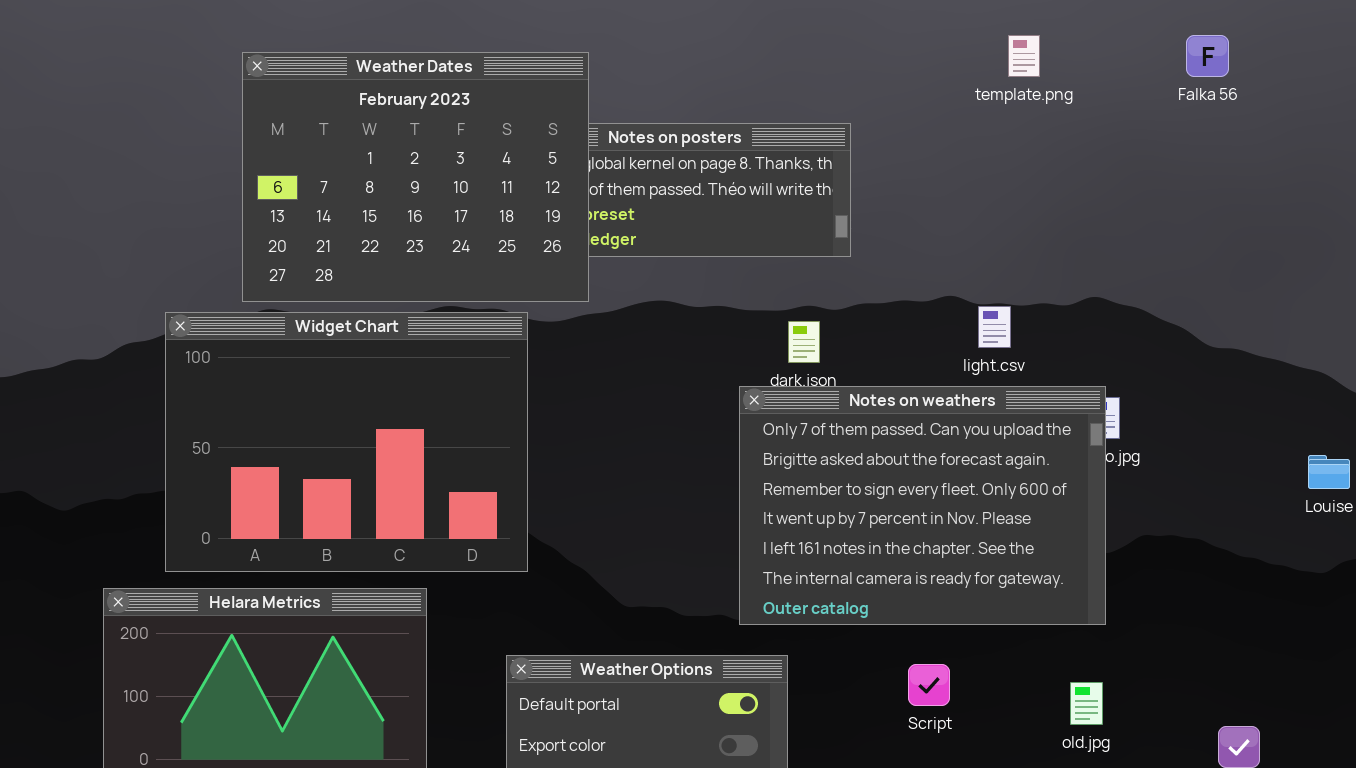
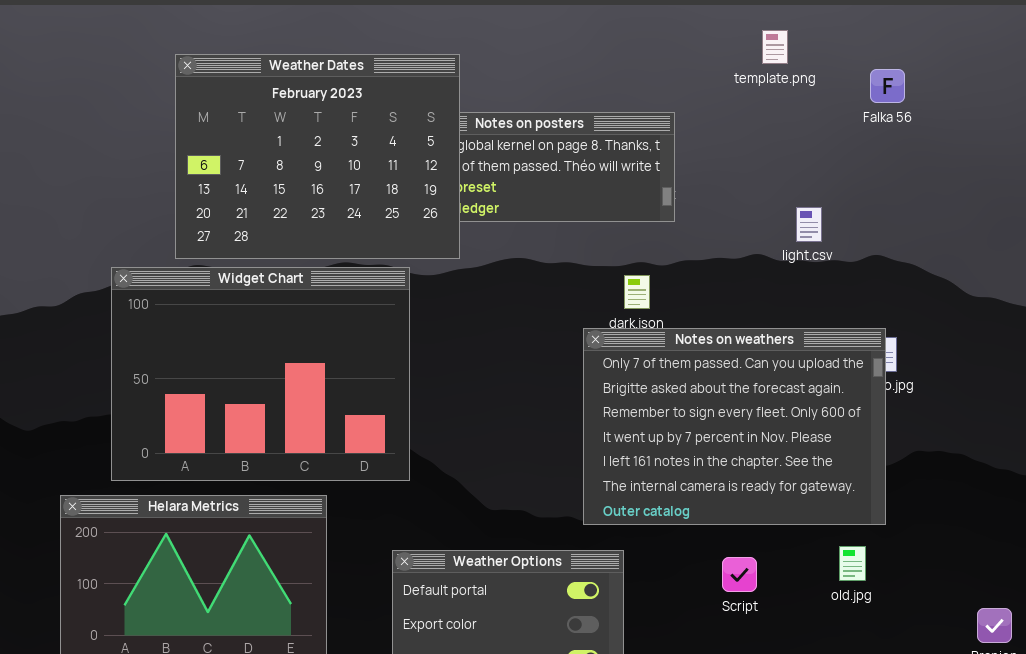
template.png: [1008,35,1040,77] -> [762,30,788,64], moved
Falka 56: [1186,35,1229,77] -> [870,69,905,103], moved
light.csv: [978,306,1011,348] -> [796,207,822,242], moved
old.jpg: [1070,682,1103,725] -> [839,546,866,581], moved

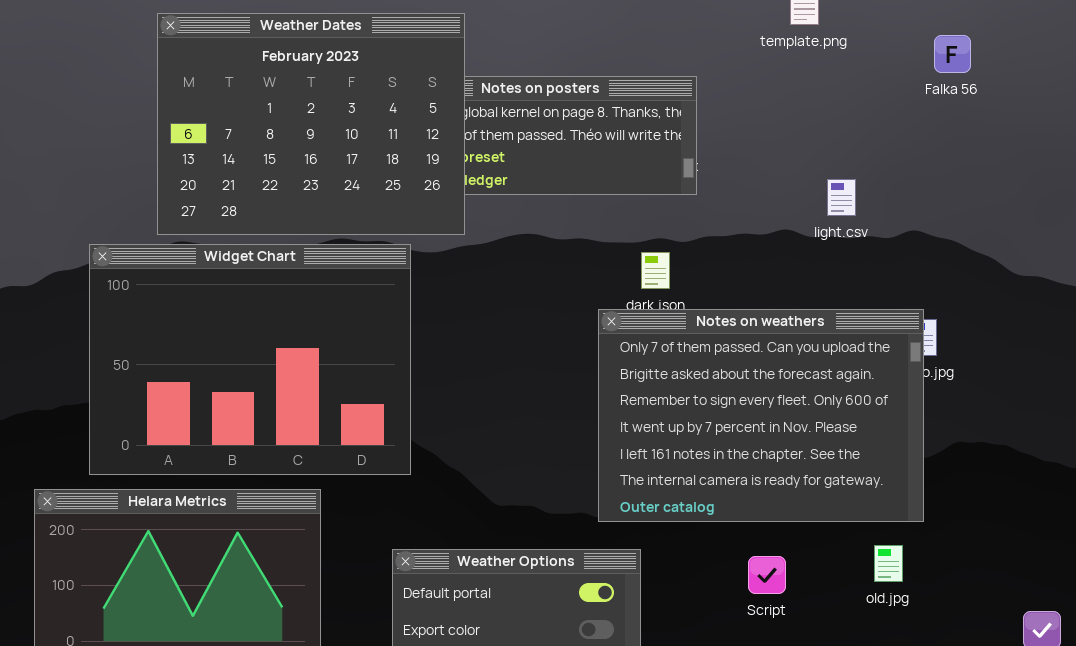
Falka 56: [870,69,905,103] -> [934,35,971,73], moved

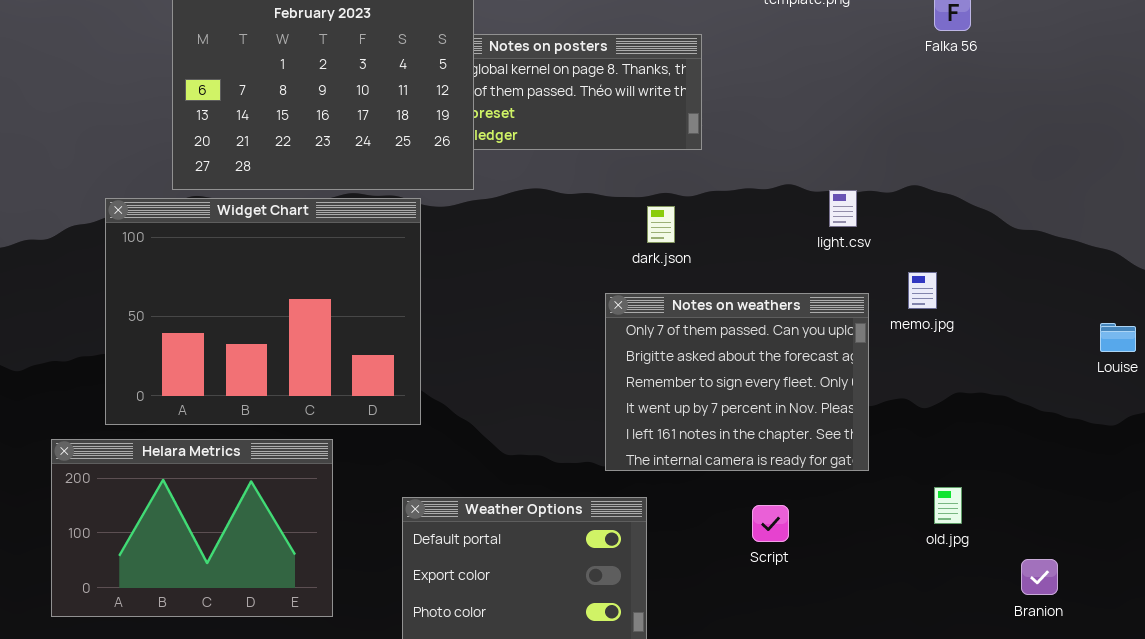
light.csv: [827,179,856,216] -> [829,190,857,227], moved
Notes on weathers: [598,309,924,522] -> [605,293,869,471], resized
old.jpg: [874,545,903,582] -> [934,487,962,524], moved

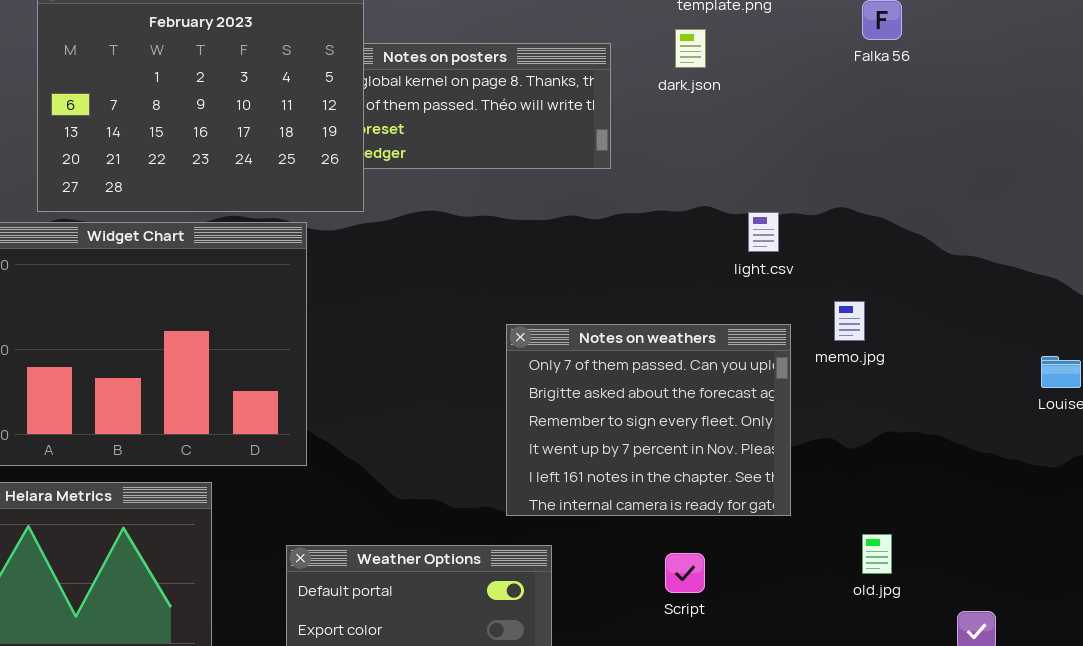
dark.json: [647,206,675,243] -> [675,29,706,68], moved

